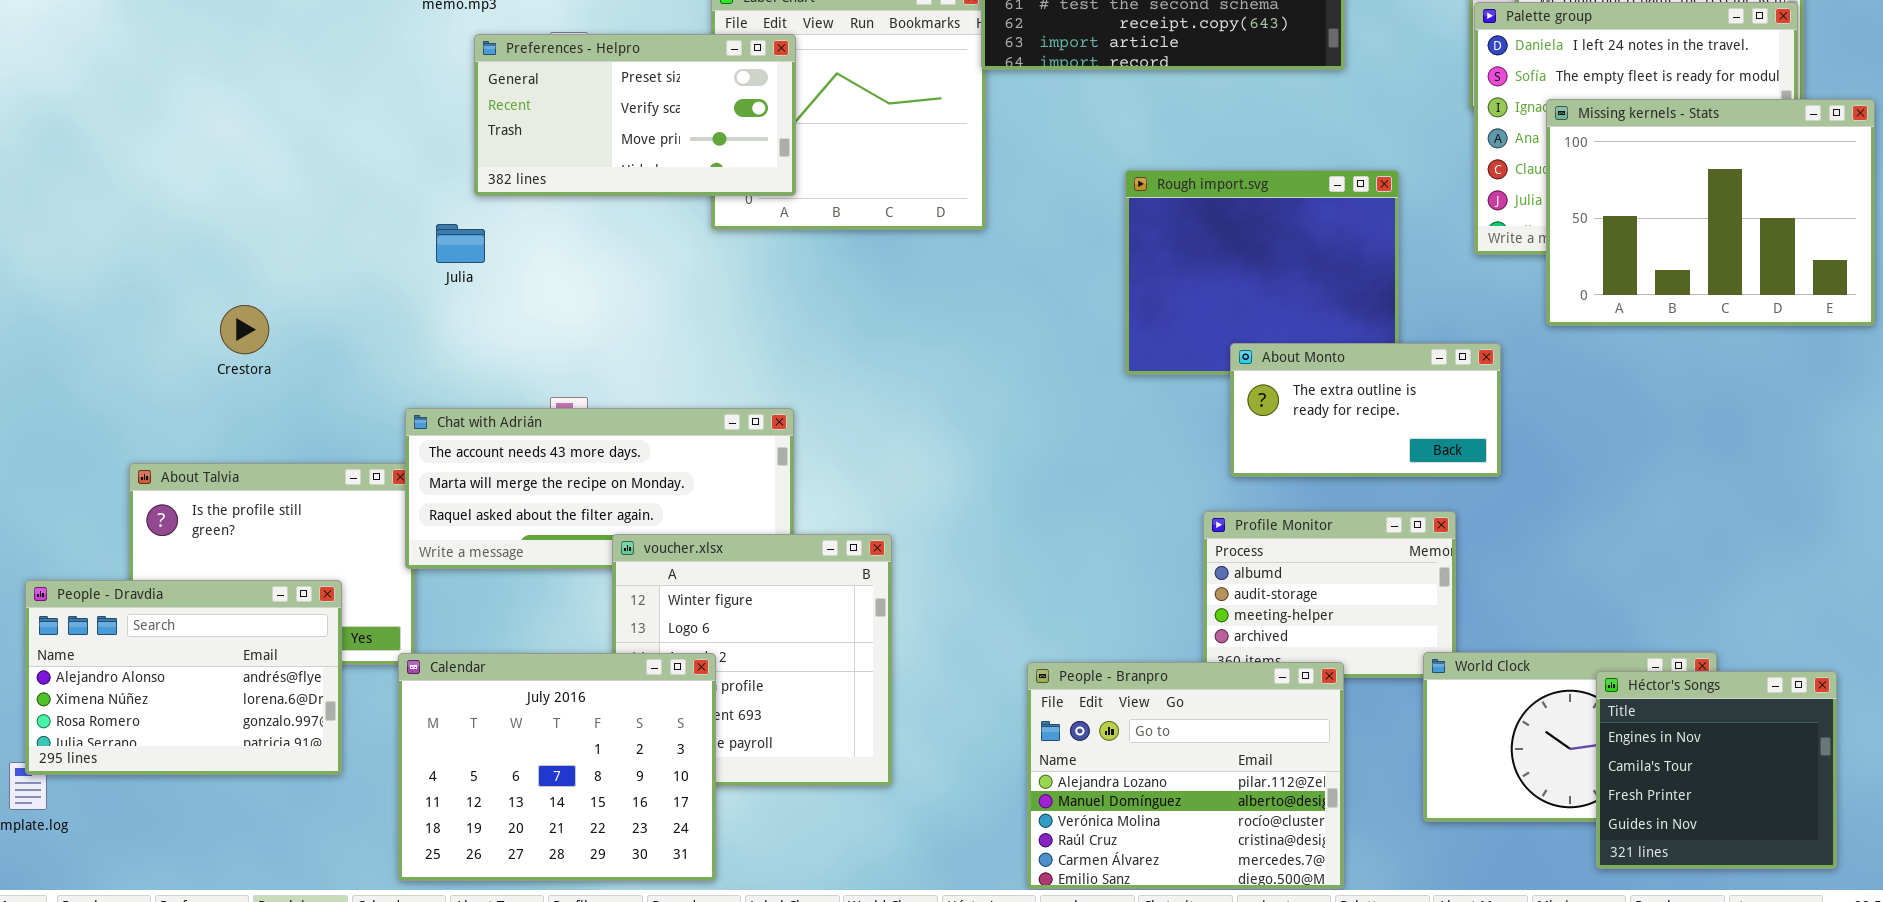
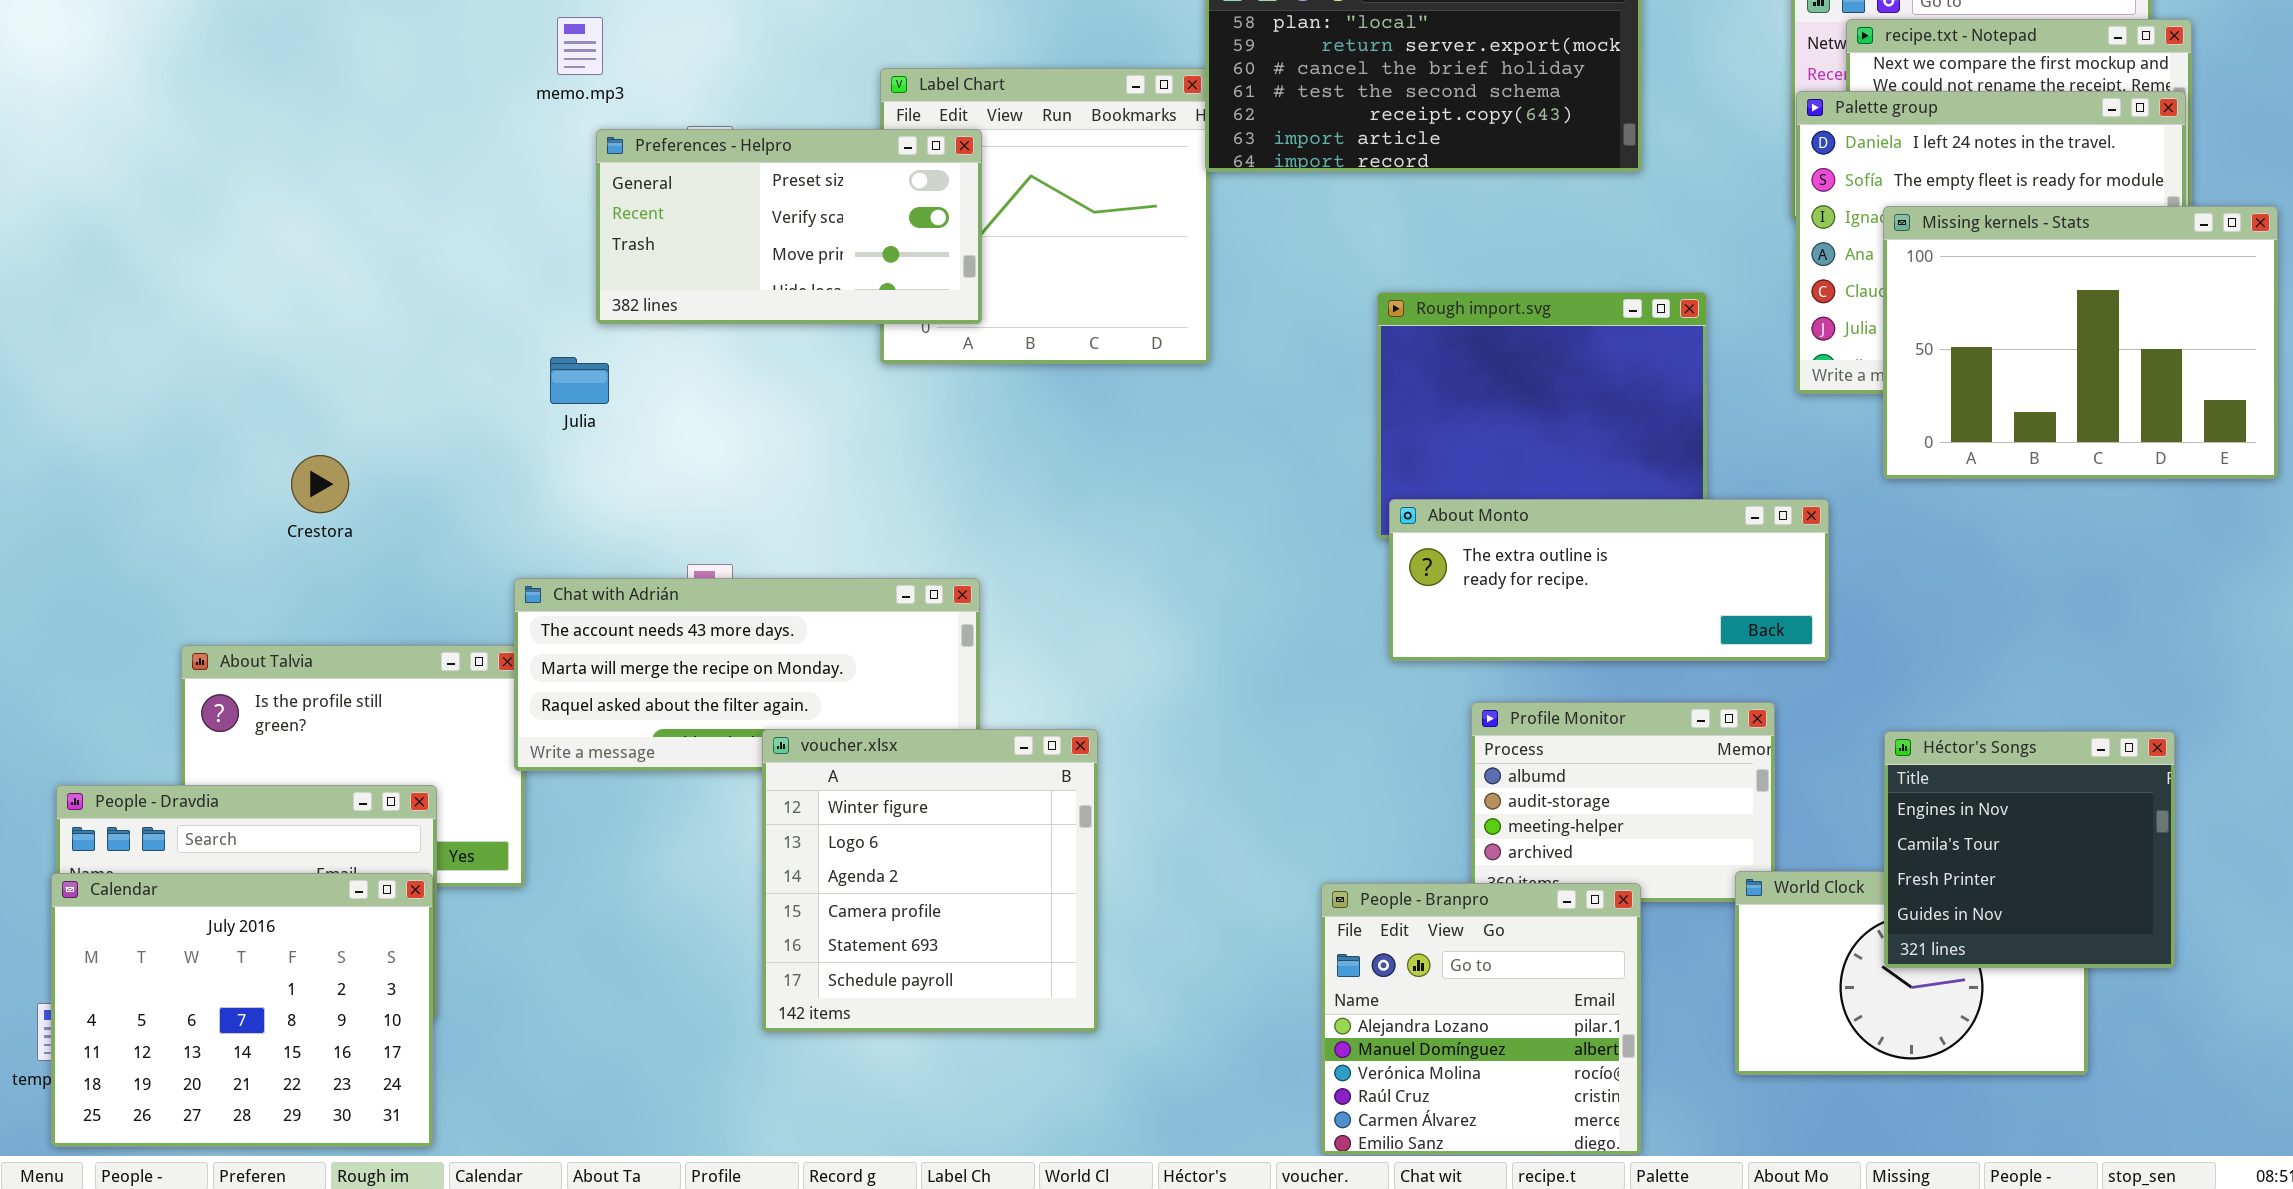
About Monto: [1230,343,1501,477] -> [1389,499,1829,661], resized
Calendar: [398,653,716,881] -> [51,873,433,1147], moved
People - Branpro: [1027,662,1344,889] -> [1321,883,1641,1155], resized
Héctor's Songs: [1596,671,1837,869] -> [1884,731,2175,968], moved

